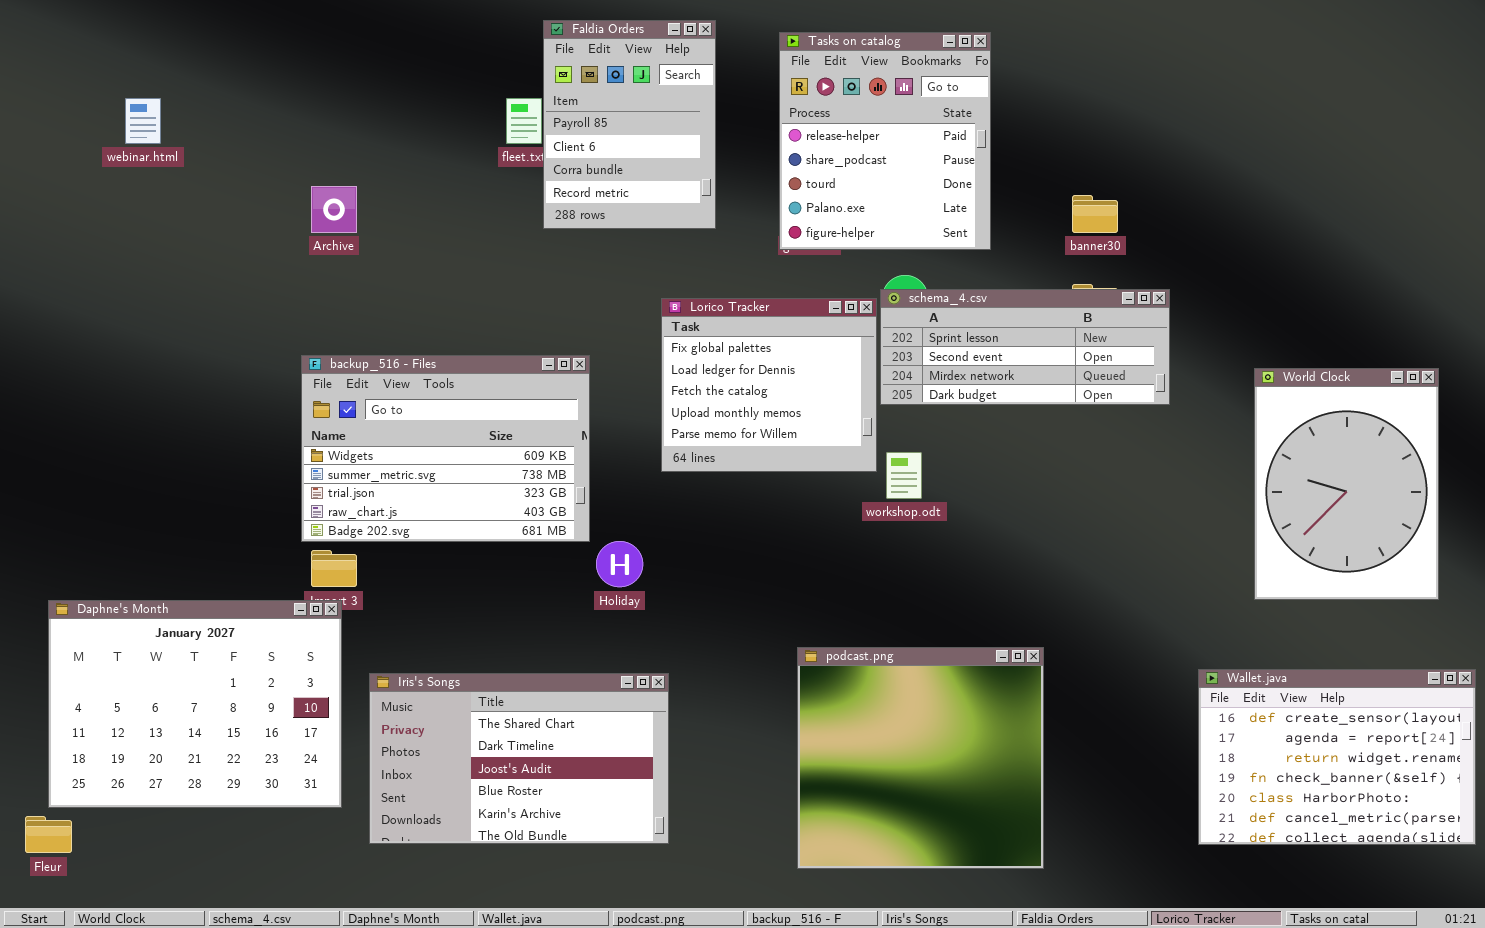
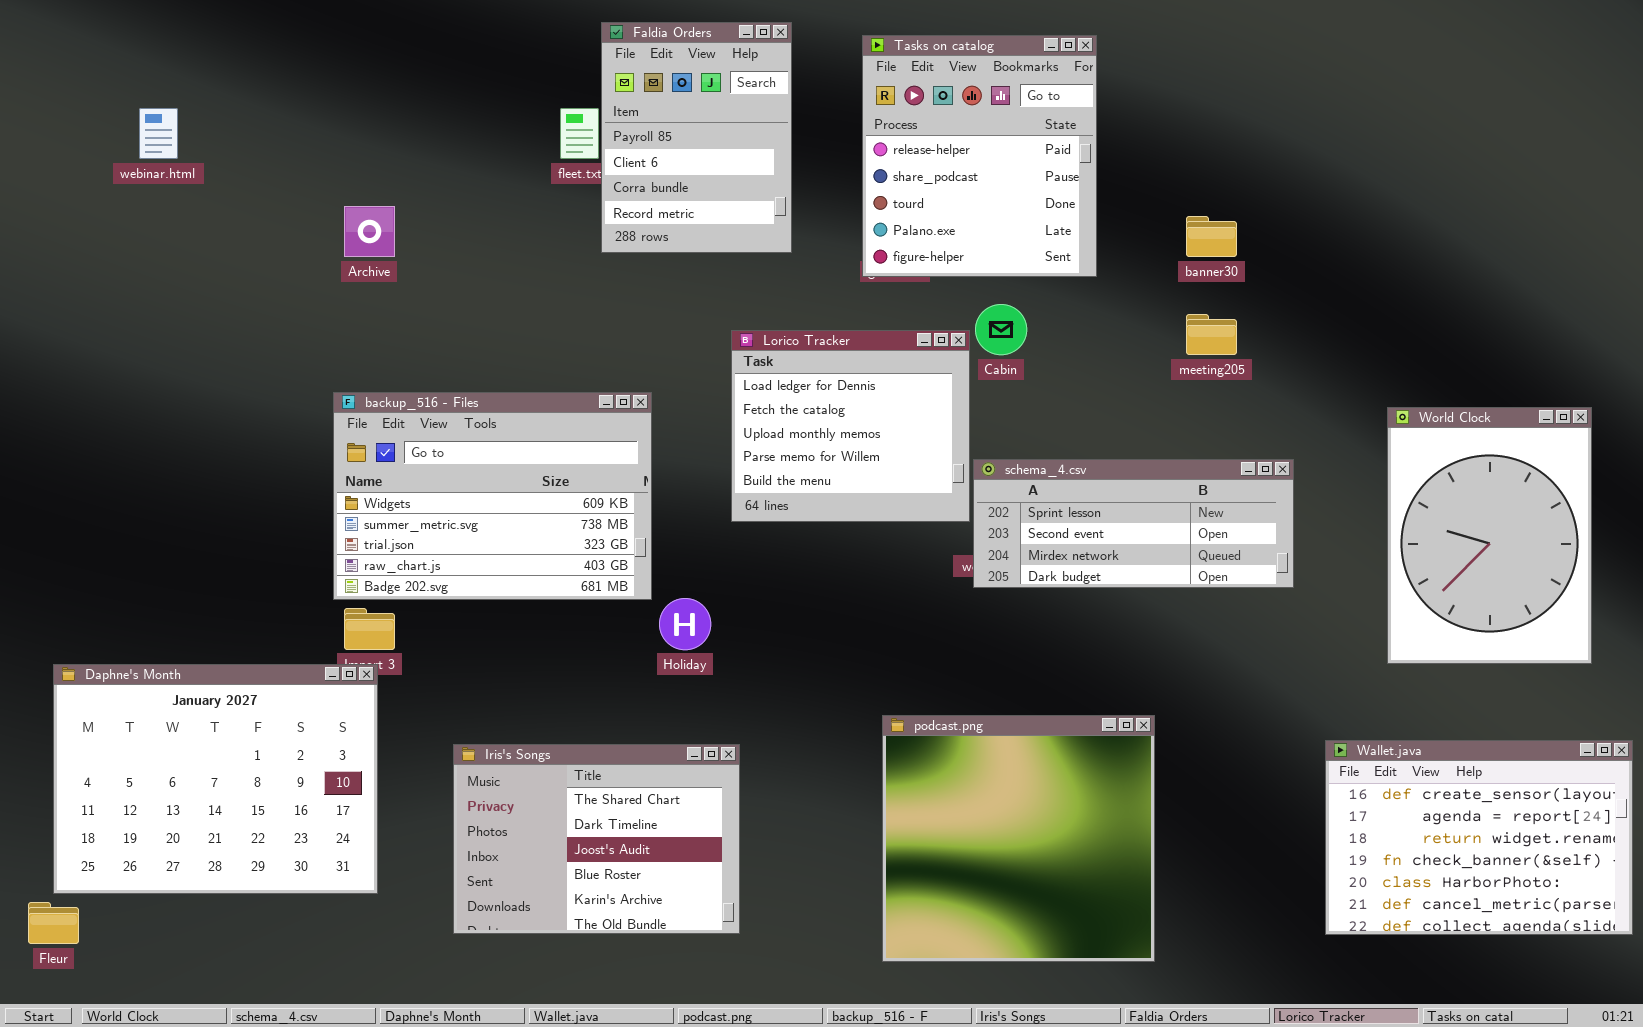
schema_4.csv: [880,289,1170,405] -> [973,459,1294,588], moved
Lorico Tracker: [661,298,877,472] -> [731,330,970,522], scrolled down 1 row
Iris's Songs: [369,673,669,844] -> [453,744,740,934], resized

